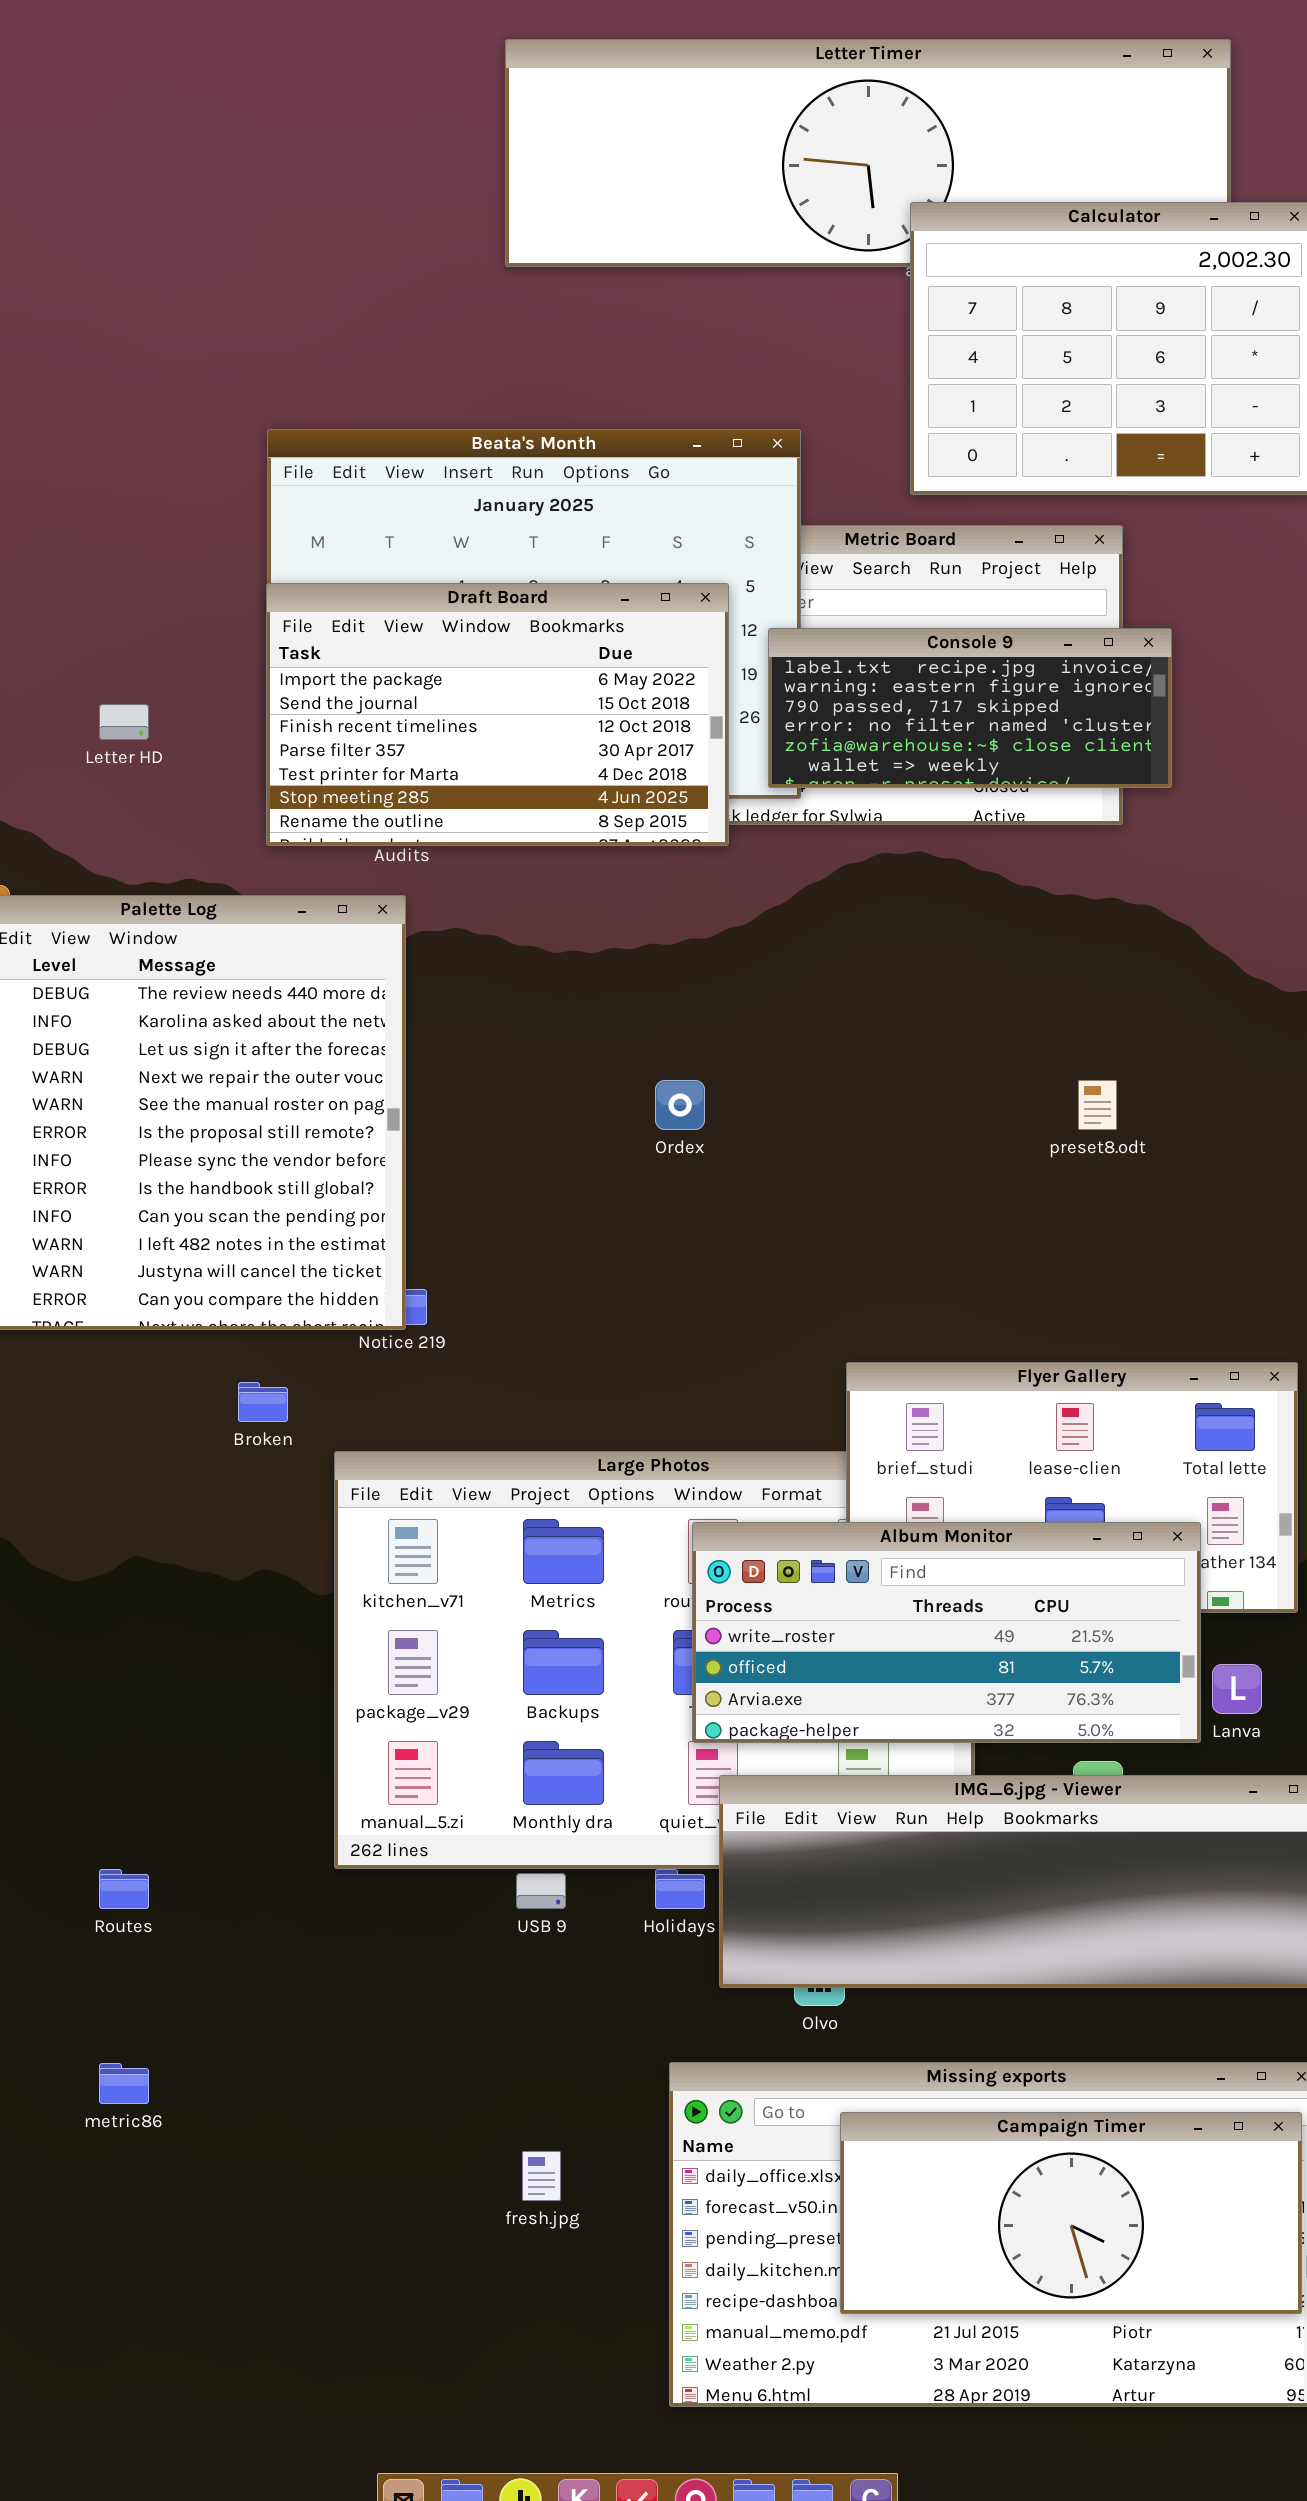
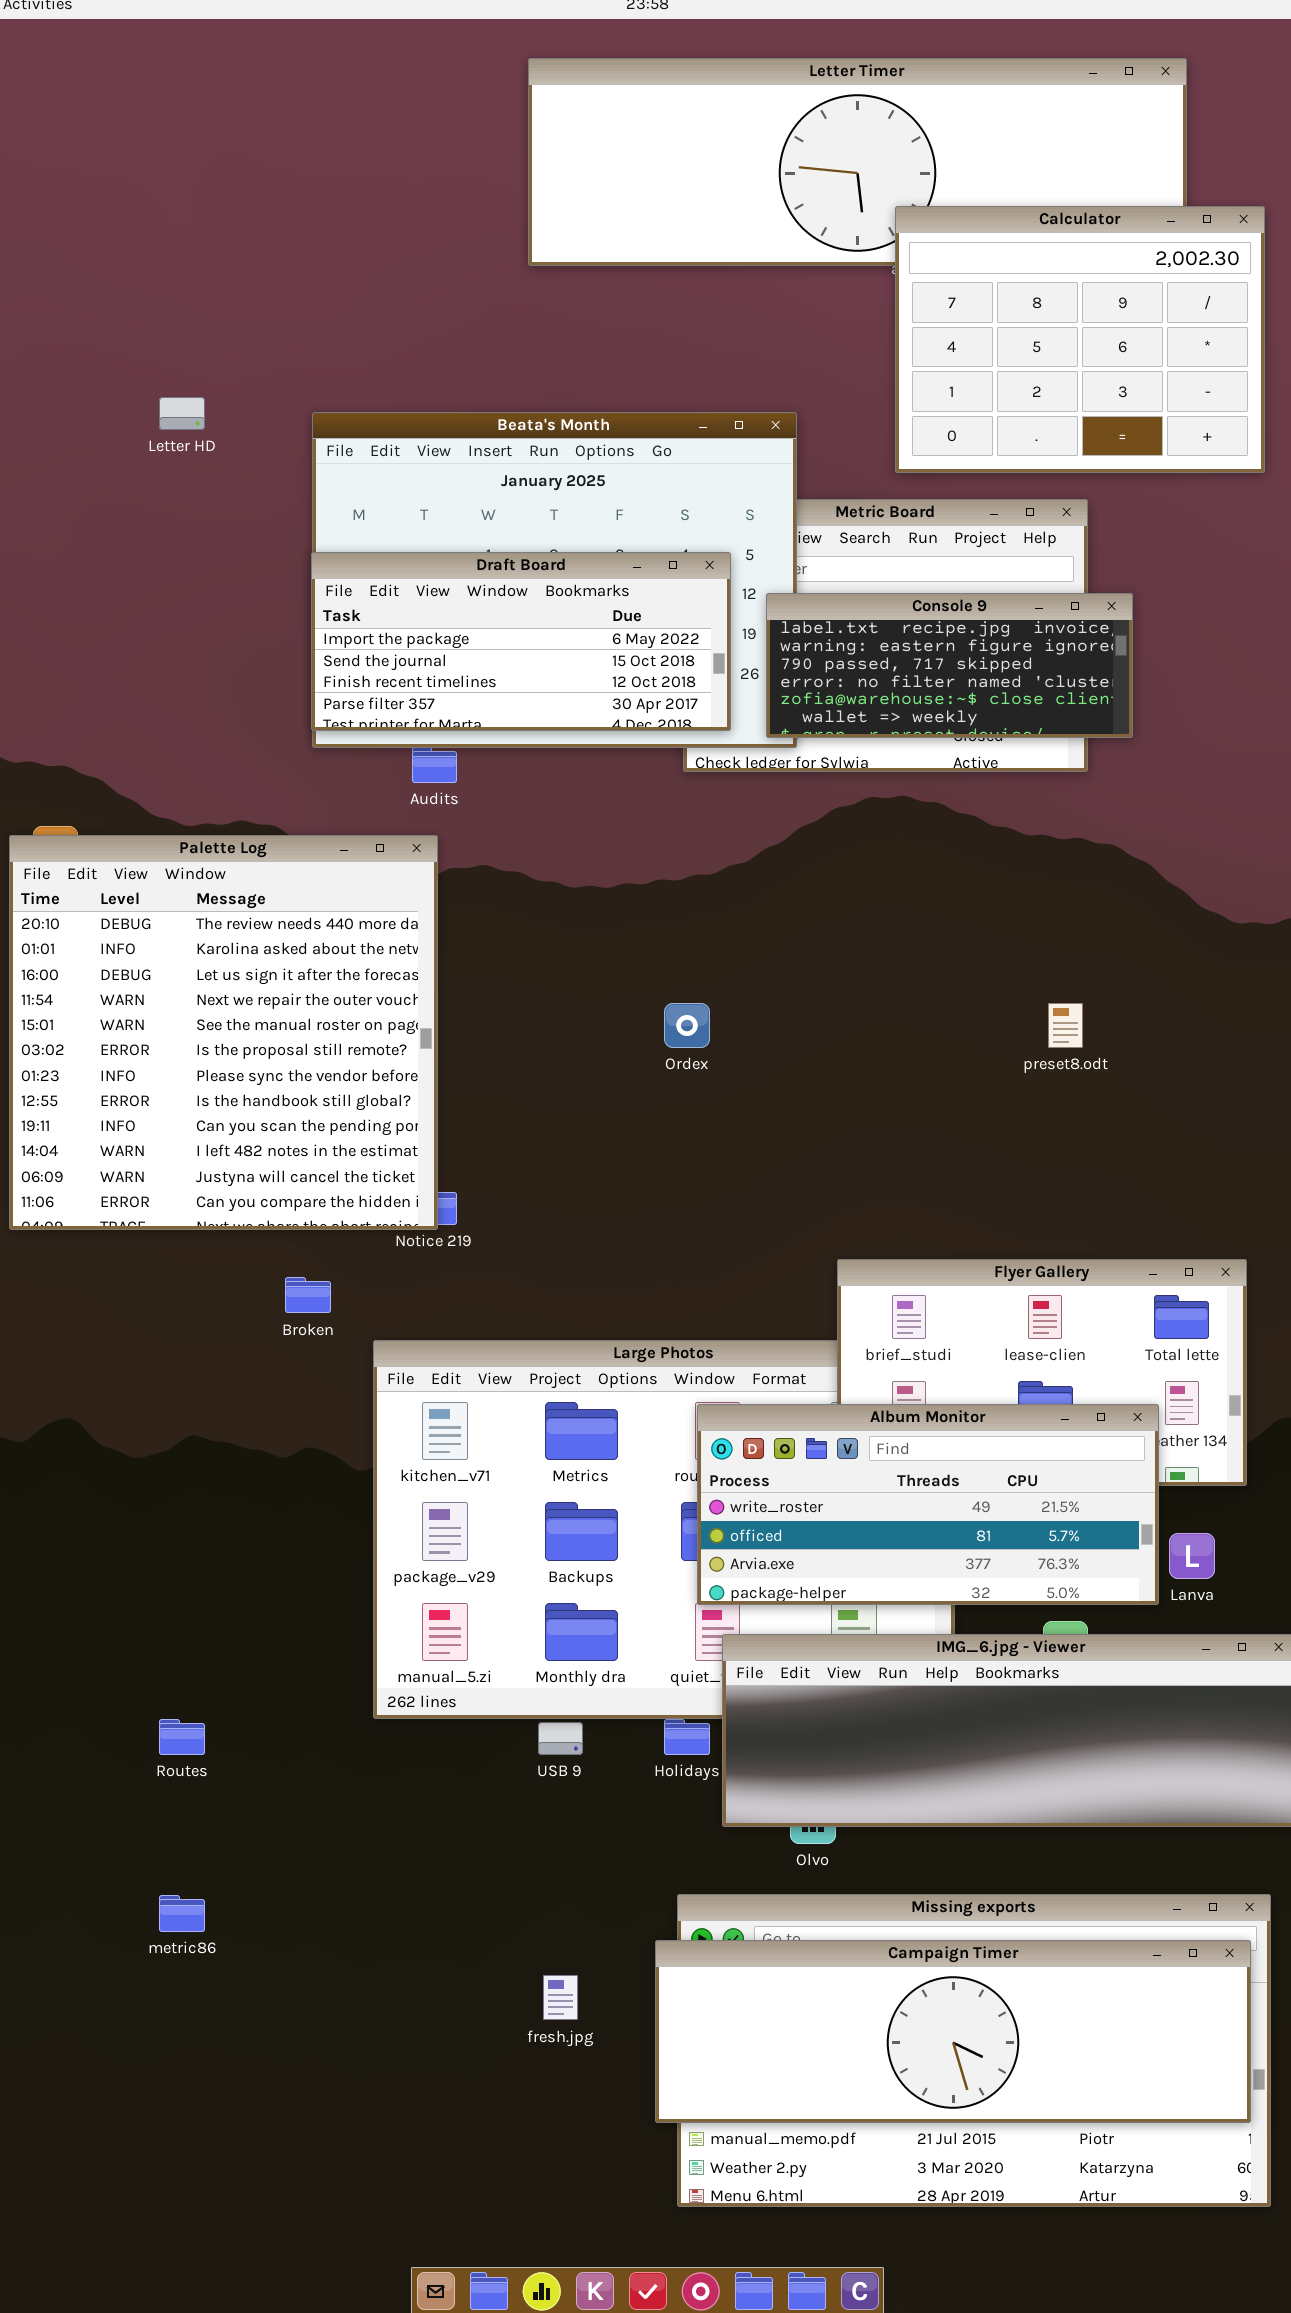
Draft Board: [266,583,729,846] -> [311,552,731,731], resized
Letter HD: [99,704,149,740] -> [159,397,205,430], moved
Campaign Timer: [840,2112,1302,2314] -> [655,1940,1251,2123], resized

